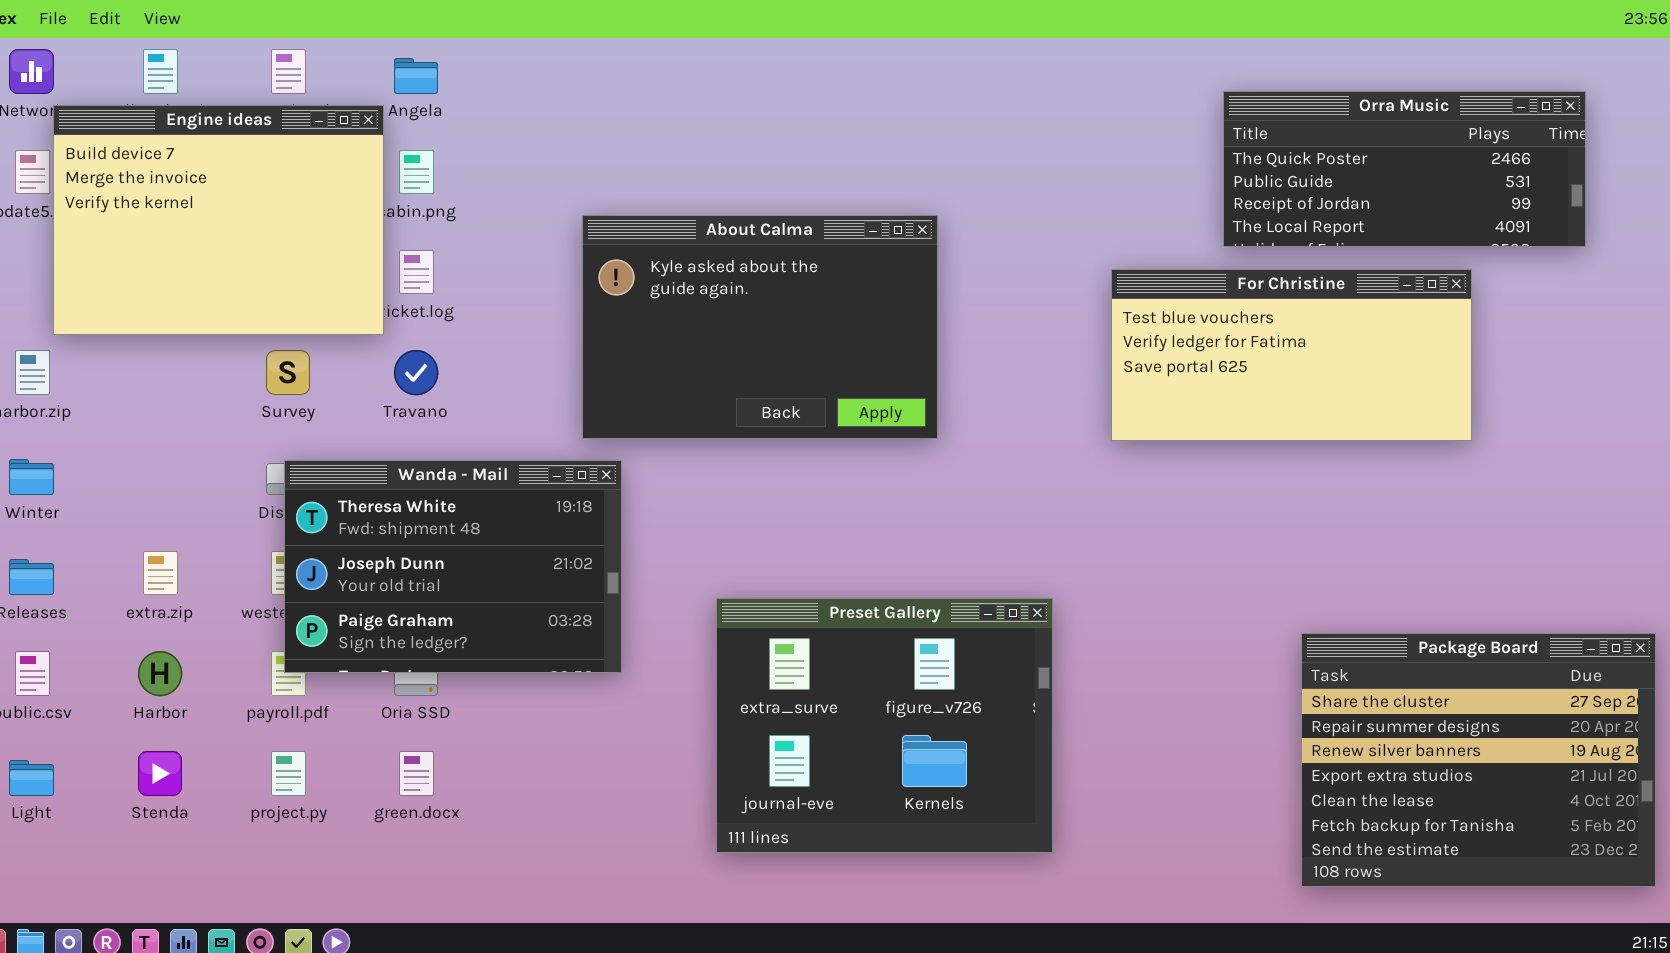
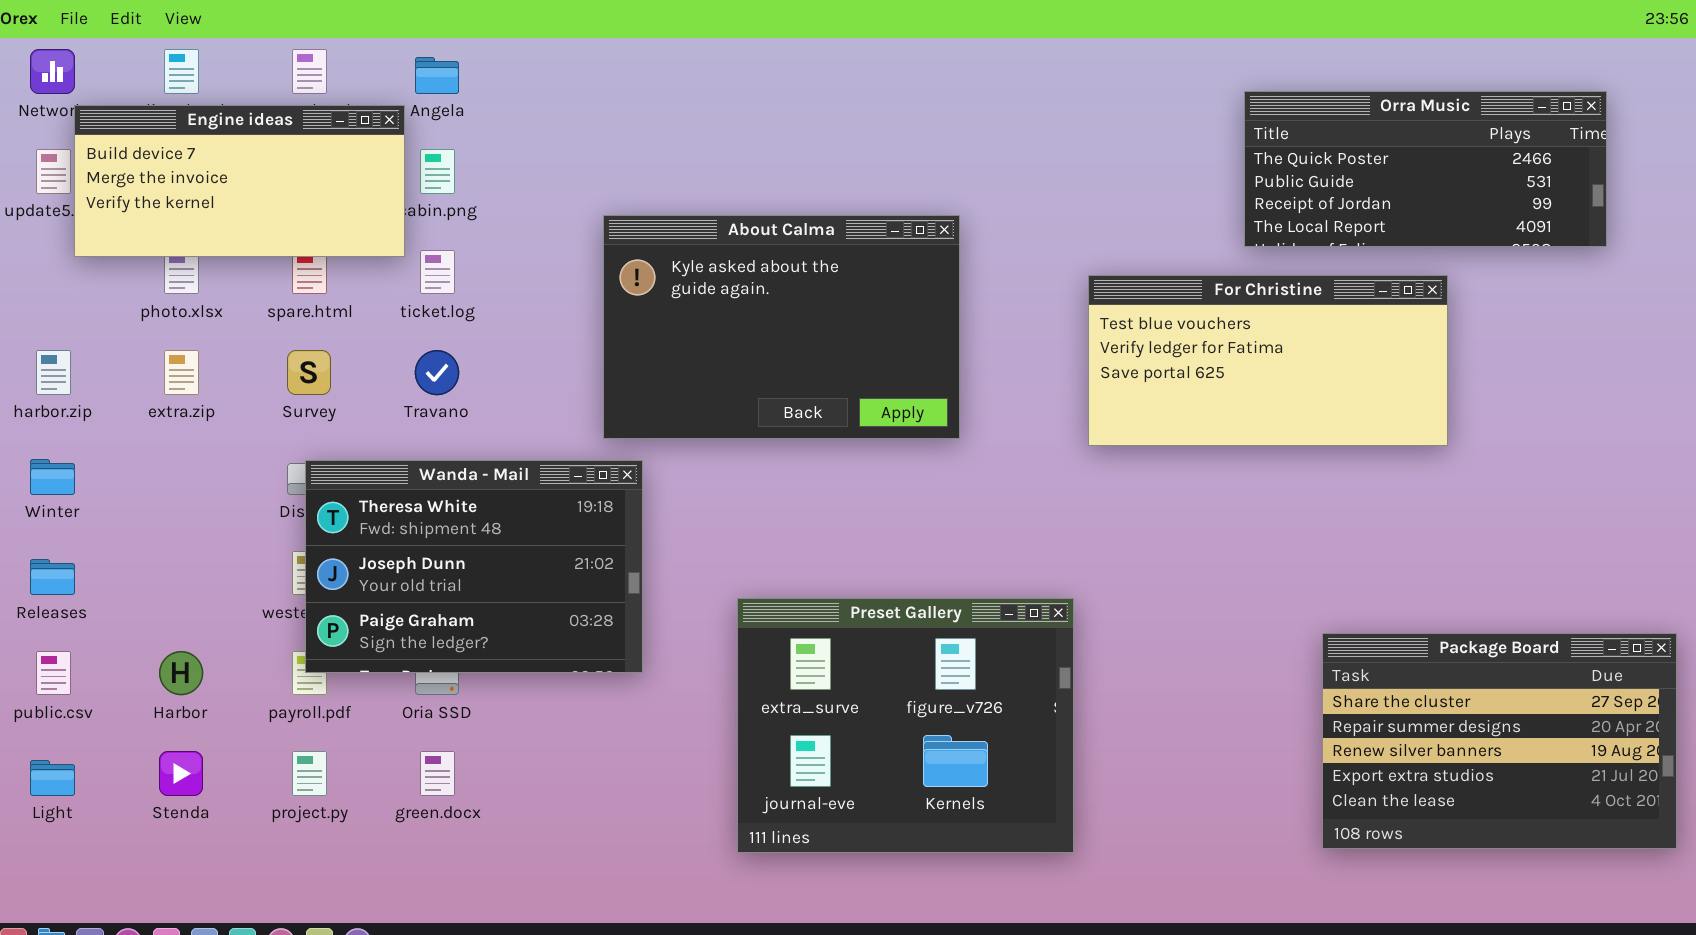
Engine ideas: [53,105,384,335] -> [74,105,405,257], resized
For Christine: [1111,269,1472,441] -> [1088,275,1448,446], moved
extra.zip: [143,551,178,595] -> [164,350,199,395], moved
Package Board: [1301,633,1656,887] -> [1322,633,1677,849], resized

